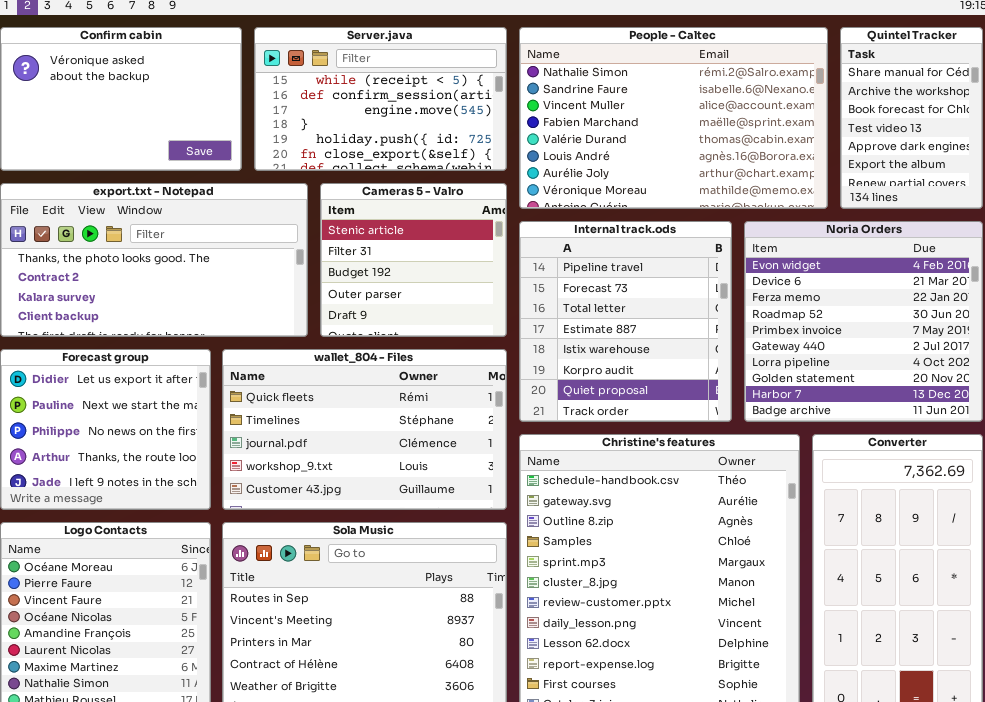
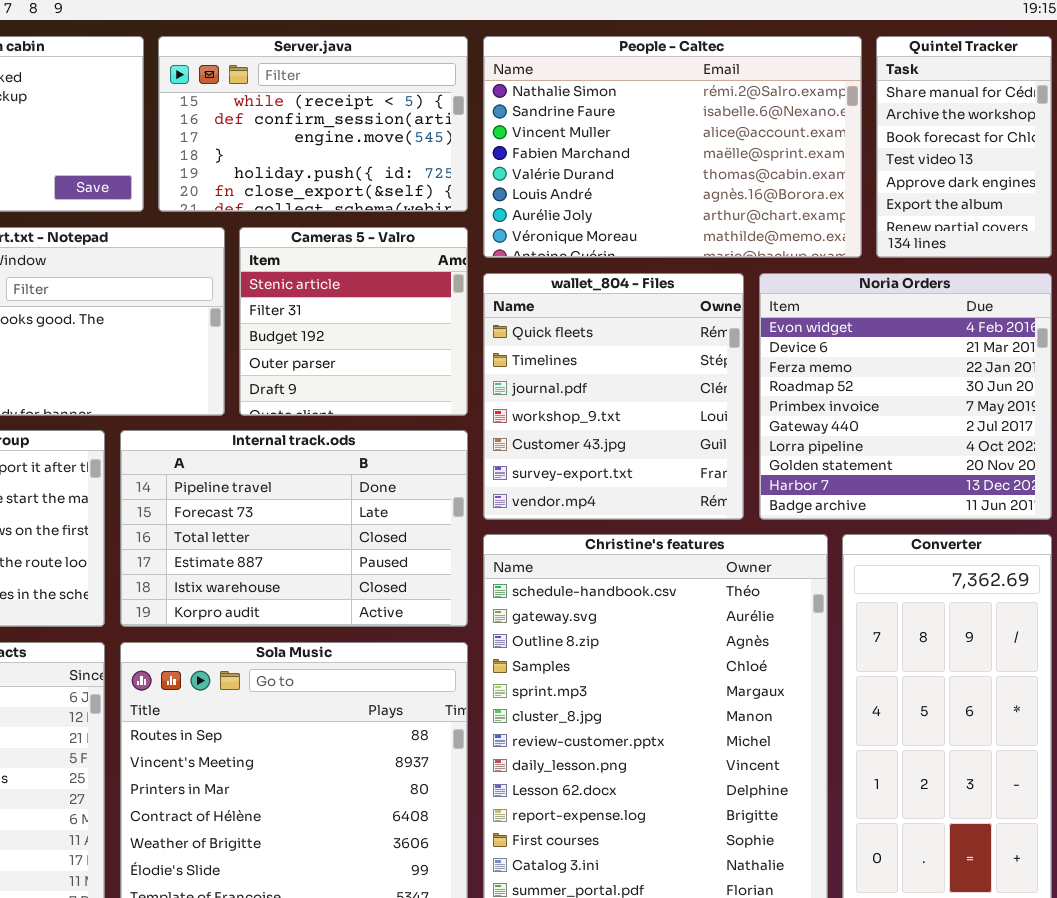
Internal track.ods: [519,221,732,422] -> [120,430,468,627], moved, resized
wallet_804 - Files: [222,349,507,510] -> [483,273,744,520], moved, resized

